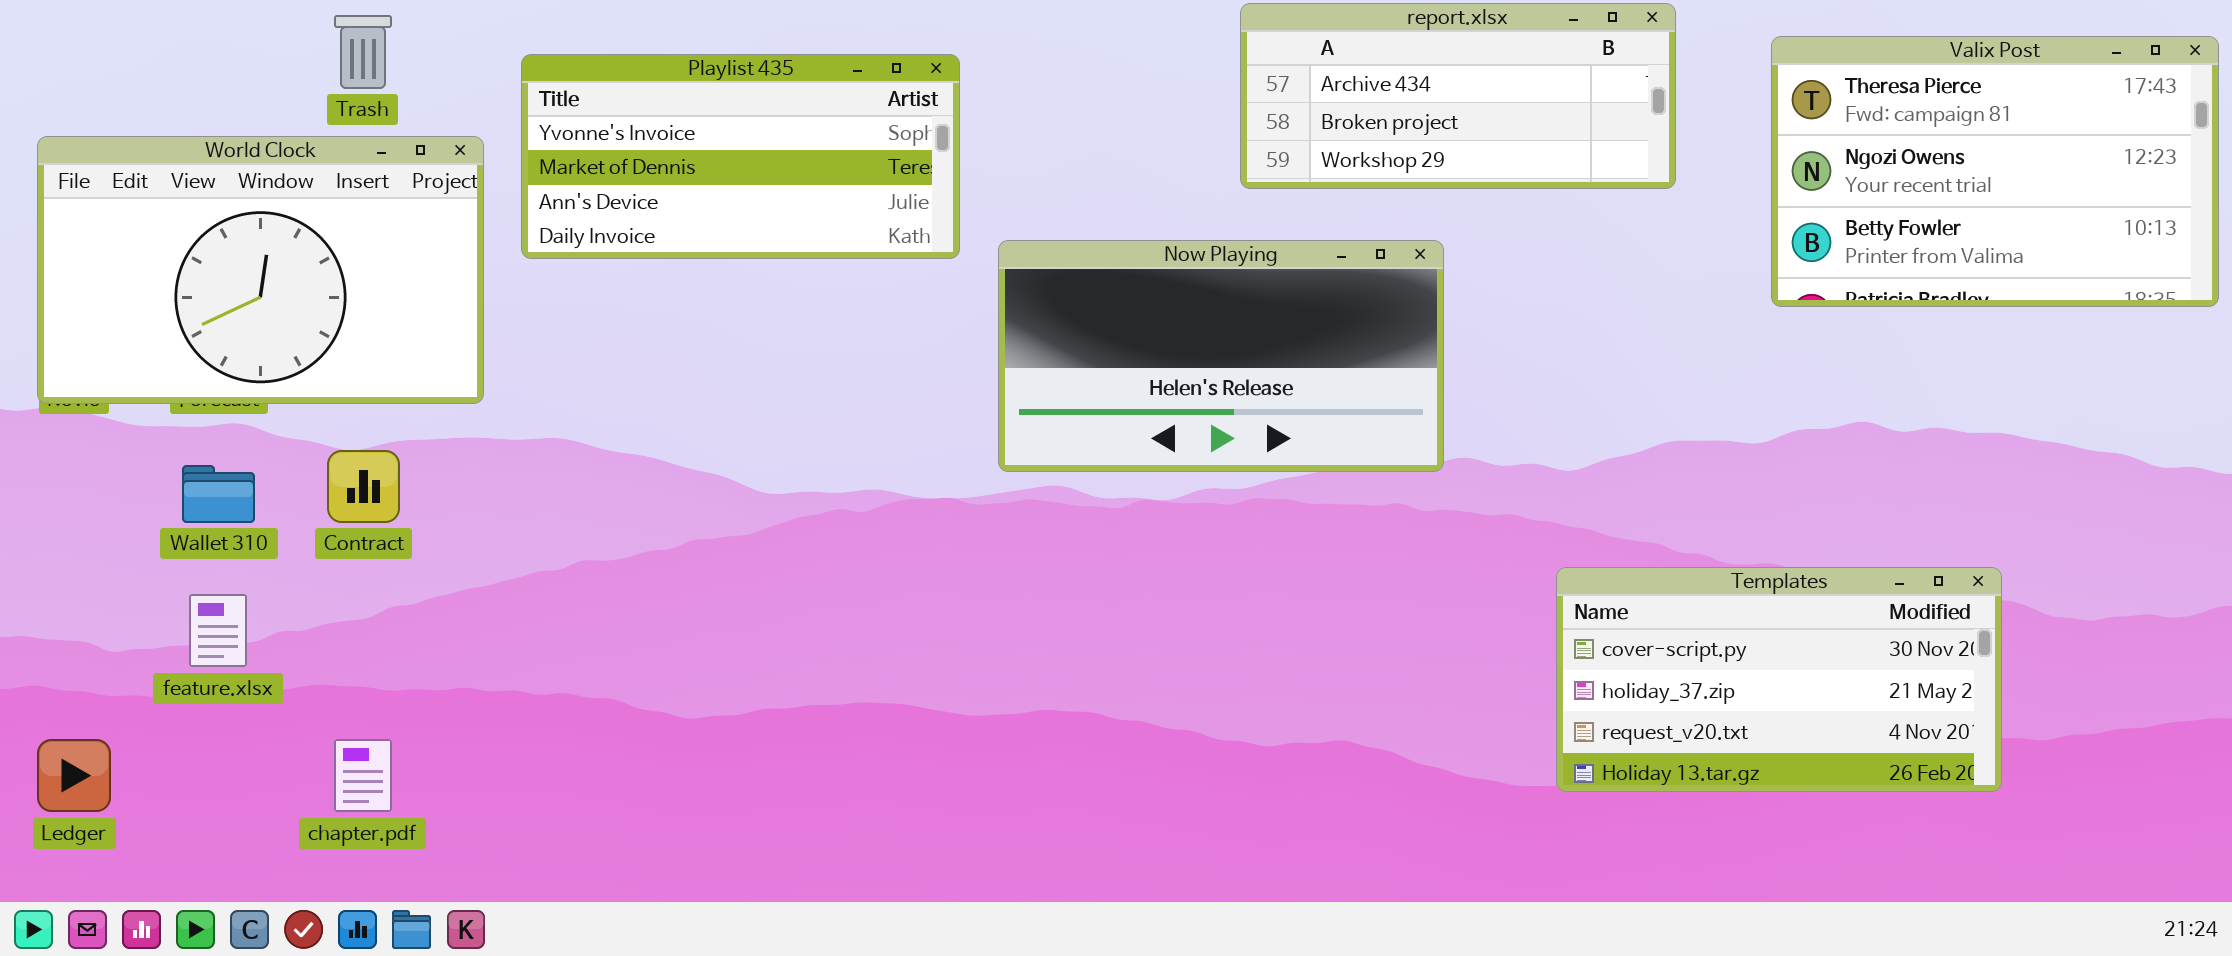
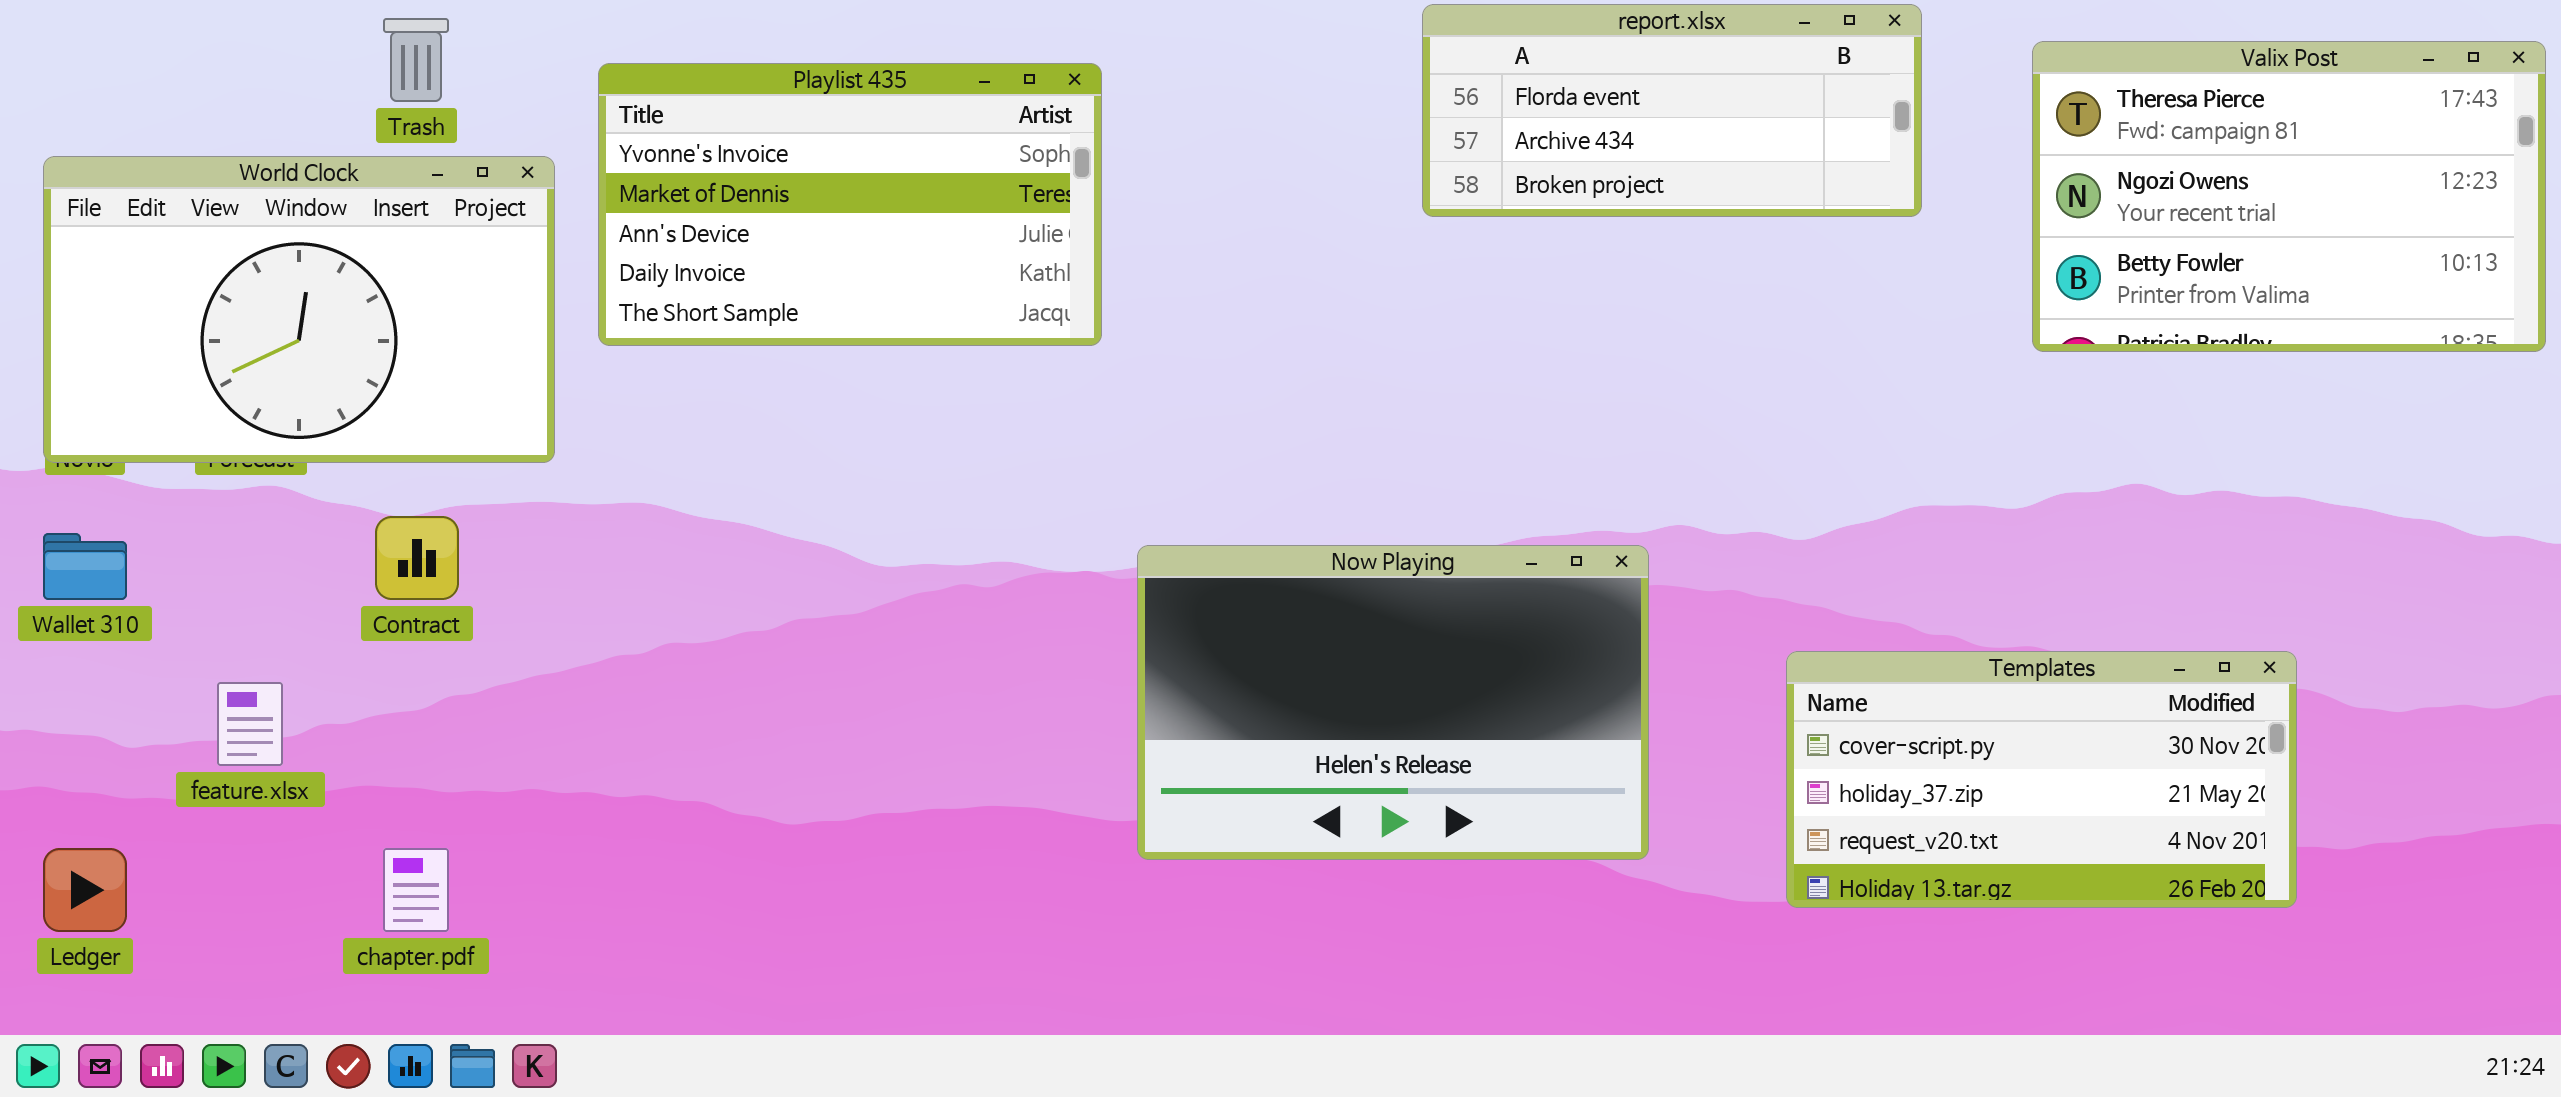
report.xlsx: [1240,3,1676,189] -> [1422,4,1922,217], scrolled up 1 row
Playlist 435: [521,54,960,259] -> [598,63,1102,346], resized
Now Playing: [998,240,1444,472] -> [1137,545,1649,860], moved, resized
Wallet 310: [182,465,255,523] -> [43,533,127,600], moved

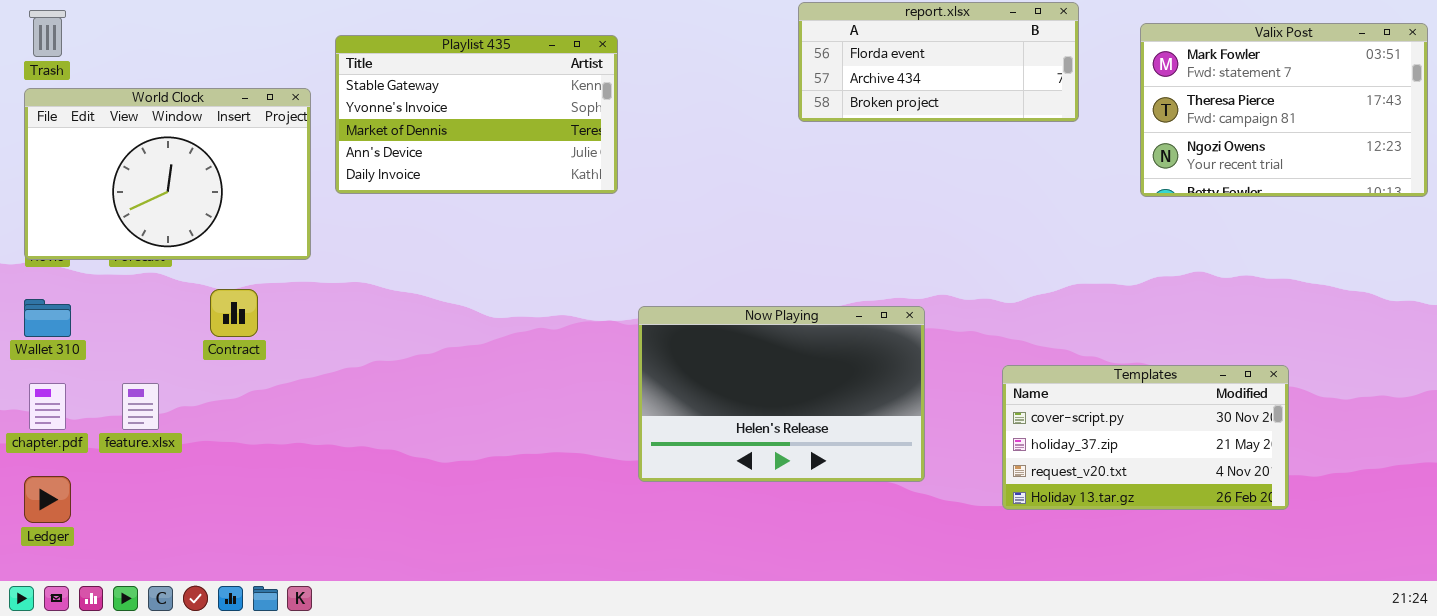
Trash: [383,18,449,102] -> [29,10,66,57], moved
Valix Post: [2032,41,2546,352] -> [1140,23,1428,197], scrolled up 1 row
Playlist 435: [598,63,1102,346] -> [335,35,618,194], scrolled up 1 row
chapter.pdf: [383,848,449,932] -> [29,383,66,430], moved

